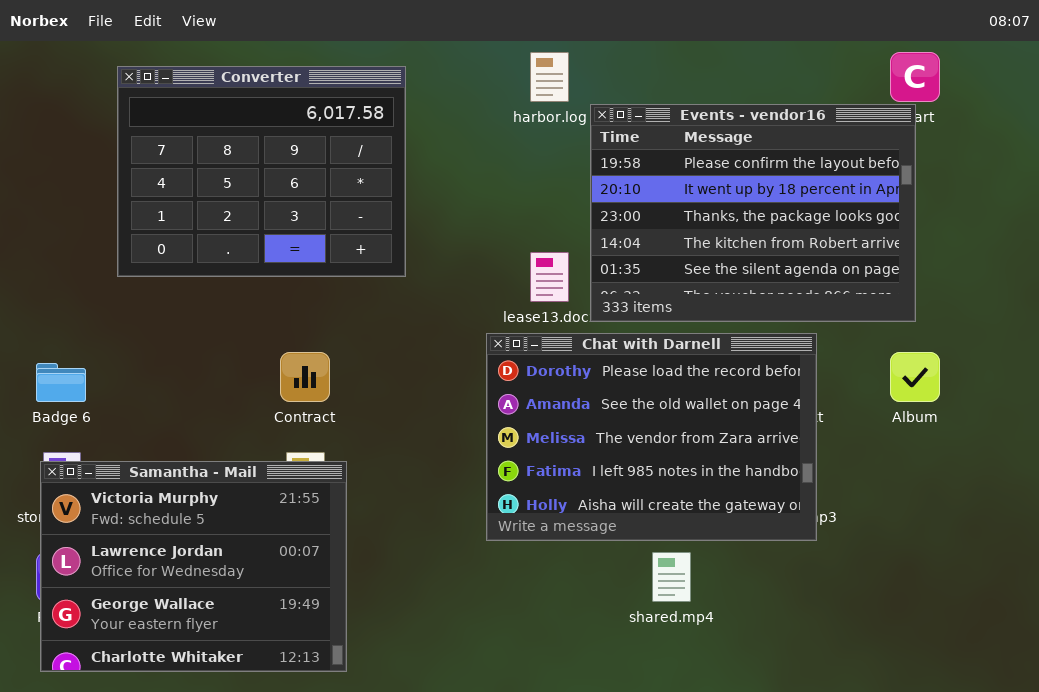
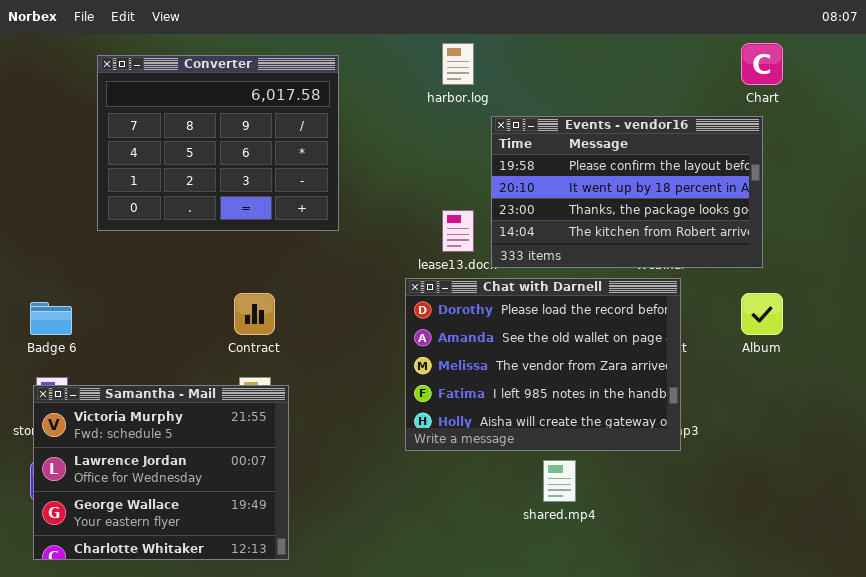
Events - vendor16: [590,104,916,322] -> [491,116,763,268], resized

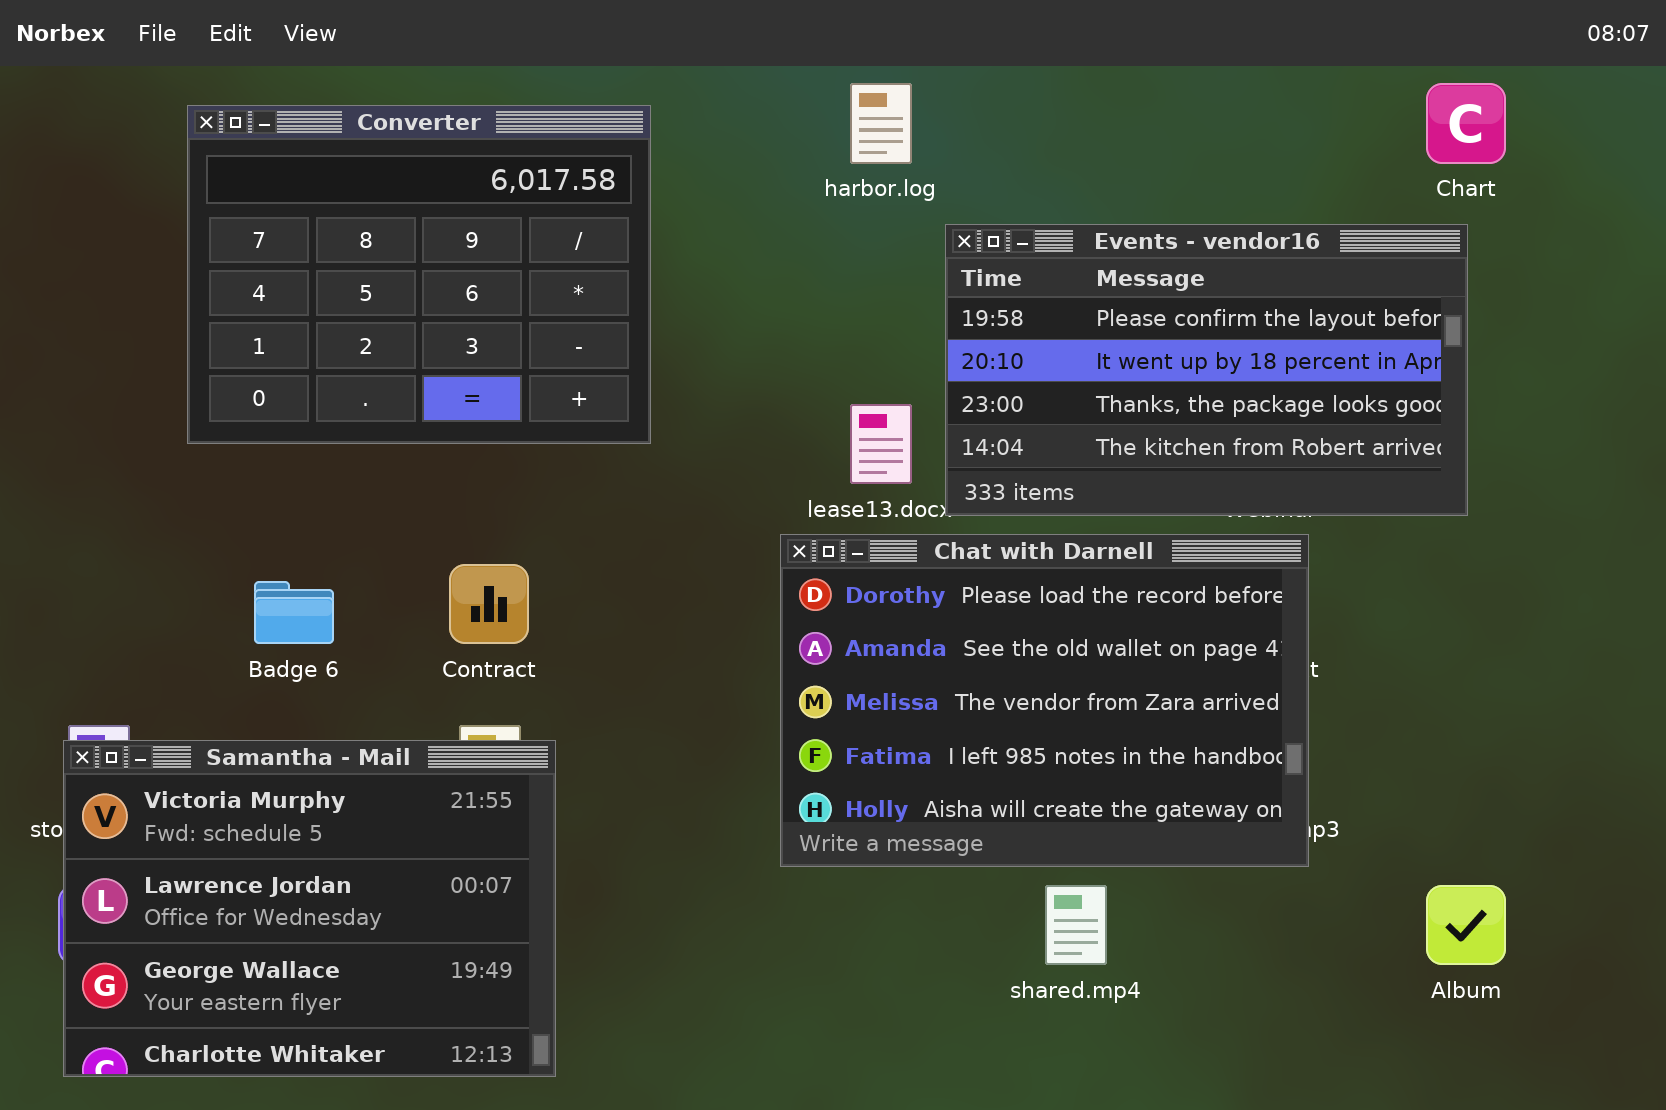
Album: [741,293,783,335] -> [1426,885,1506,965], moved
Badge 6: [30,302,72,335] -> [254,581,334,644], moved

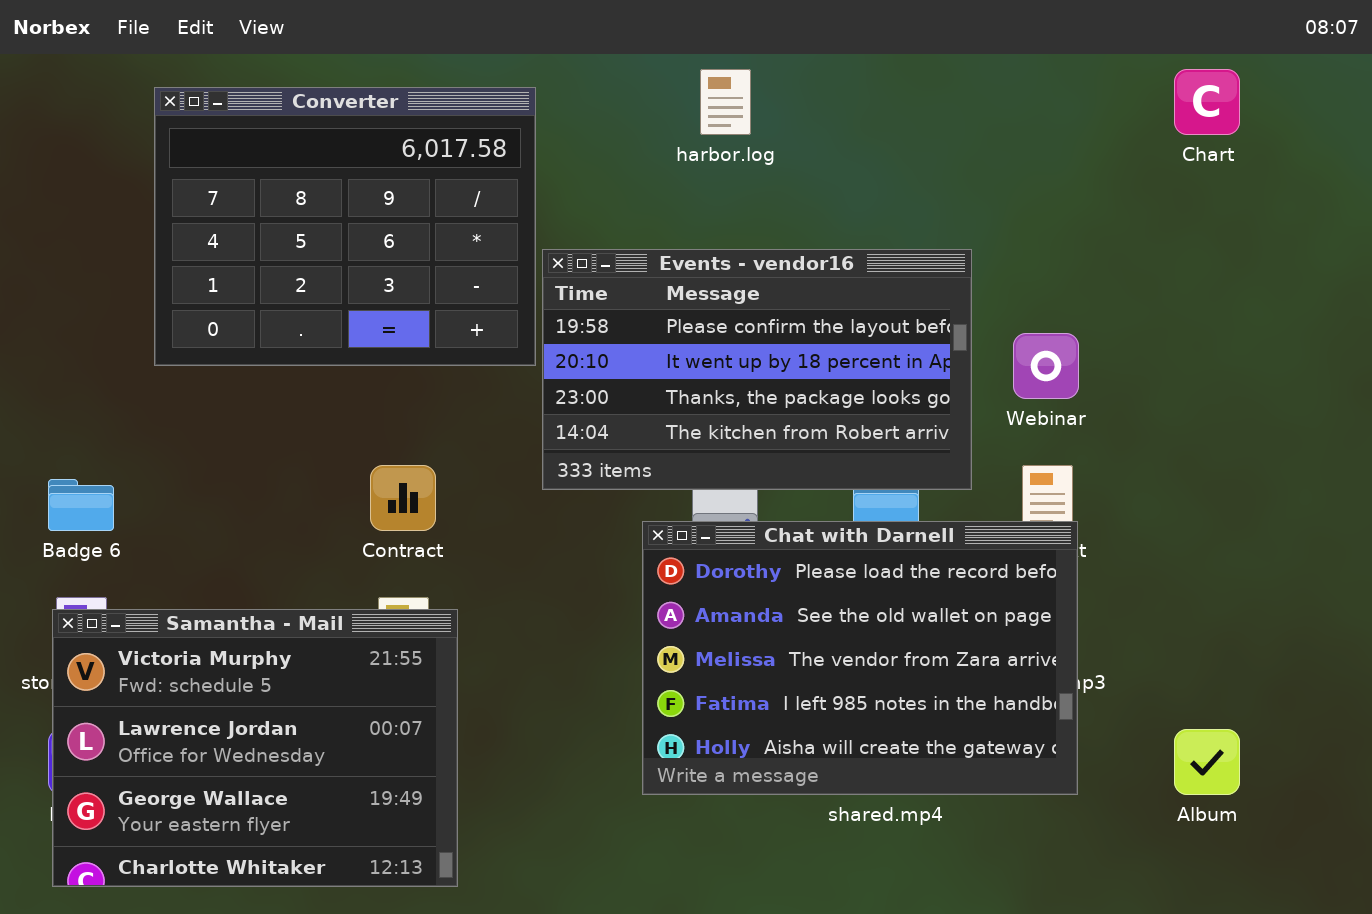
Events - vendor16: [945,224,1468,516] -> [542,249,972,490], moved
Chat with Darnell: [780,534,1309,867] -> [642,521,1078,795], moved
Badge 6: [254,581,334,644] -> [48,479,114,531], moved

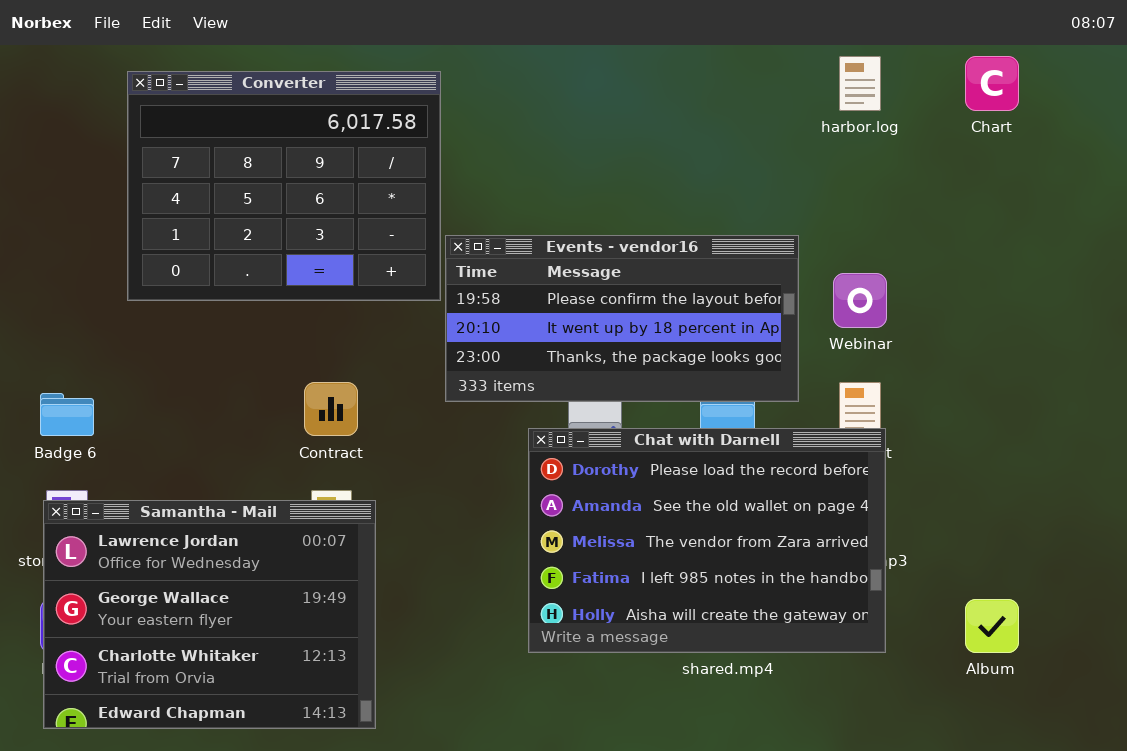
harbor.log: [700,69,751,135] -> [839,56,881,111], moved
Events - vendor16: [542,249,972,490] -> [445,235,799,402], resized
Samantha - Mail: [52,609,458,887] -> [43,500,376,729], scrolled down 1 row

